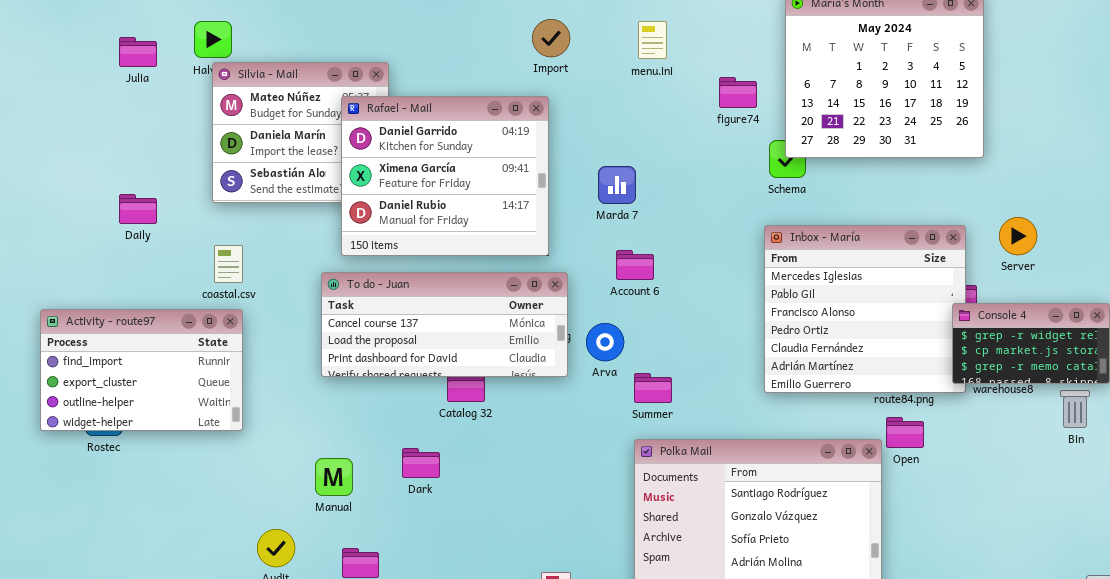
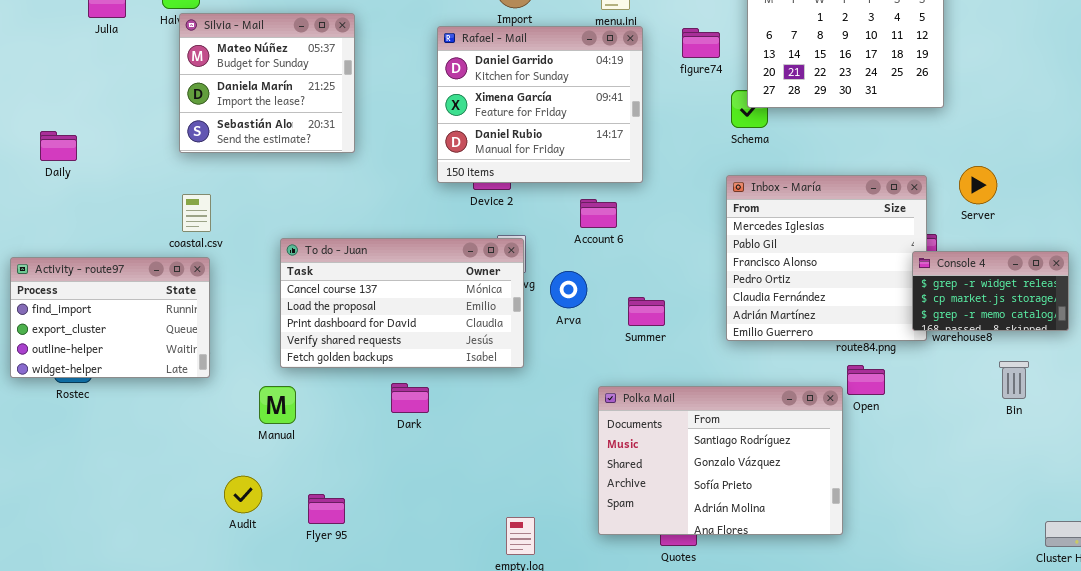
Rafael - Mail: [341,96,549,256] -> [437,26,643,183], moved
Daily: [119,194,157,224] -> [40,131,77,161], moved
To do - Juan: [321,272,568,377] -> [280,238,524,368], moved, resized
Summer: [634,373,672,403] -> [628,297,665,326], moved
Bin: [1060,390,1090,428] -> [999,361,1029,399], moved
Dark: [402,448,440,478] -> [391,383,429,413], moved
Manual: [315,458,353,496] -> [259,386,296,424], moved

